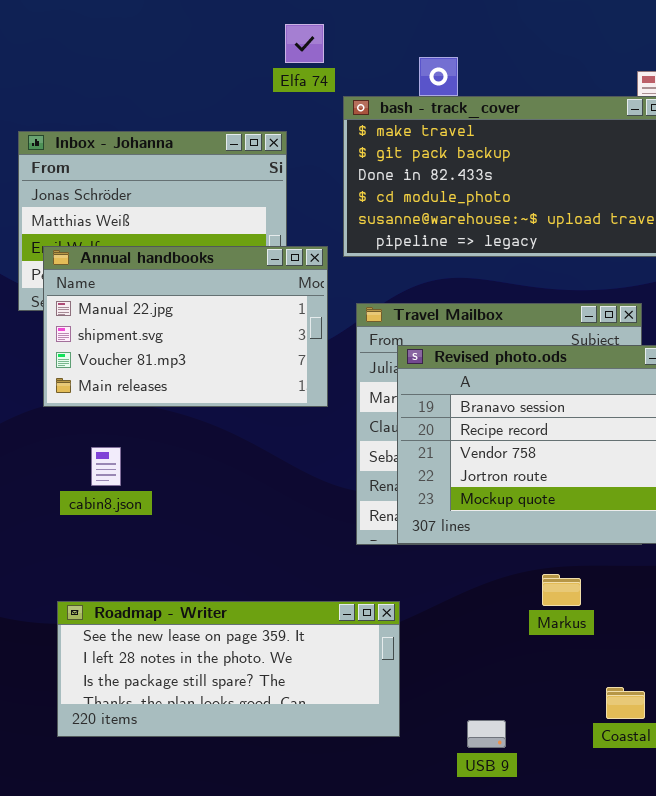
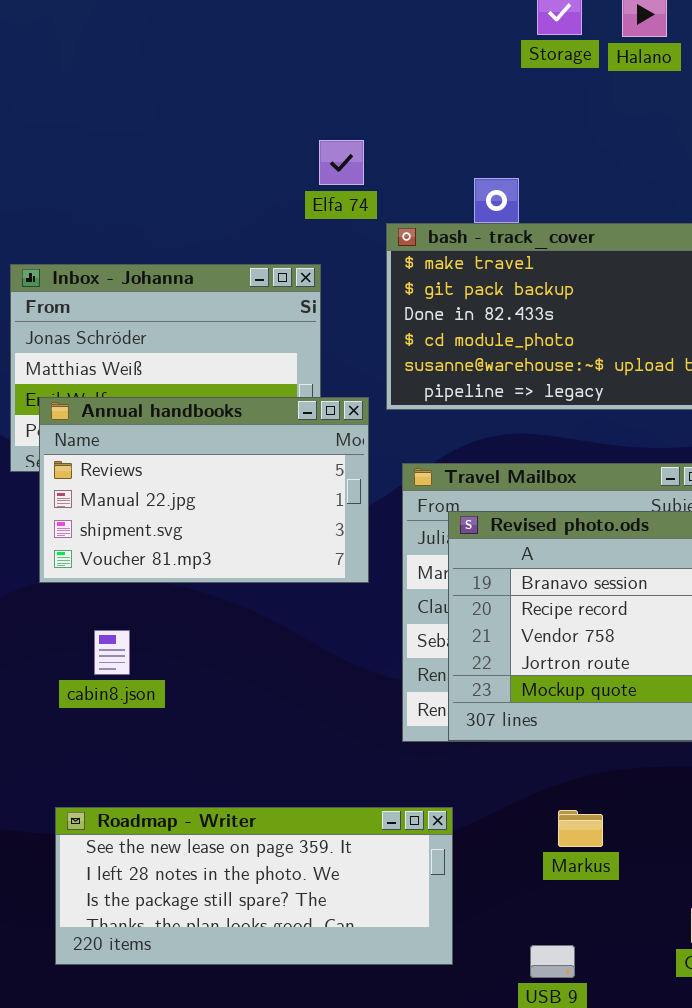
Annual handbooks: [43,246,328,407] -> [39,397,369,583], scrolled up 1 row
Markus: [542,574,581,606] -> [558,810,603,847], moved

